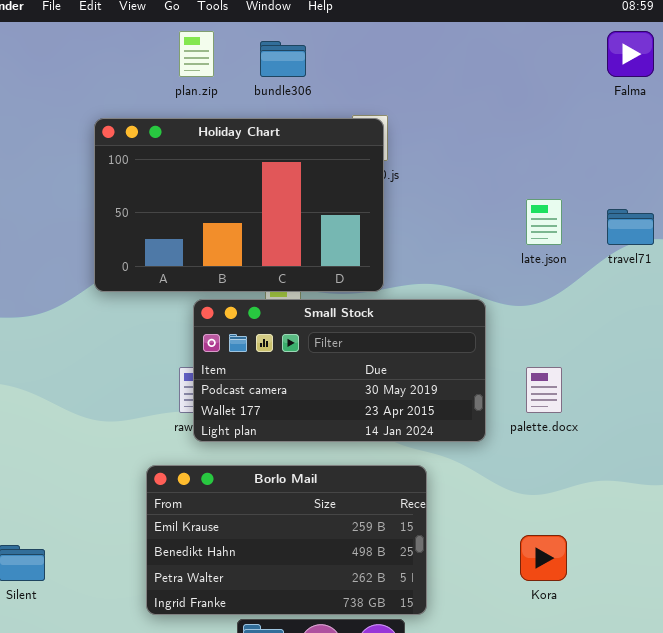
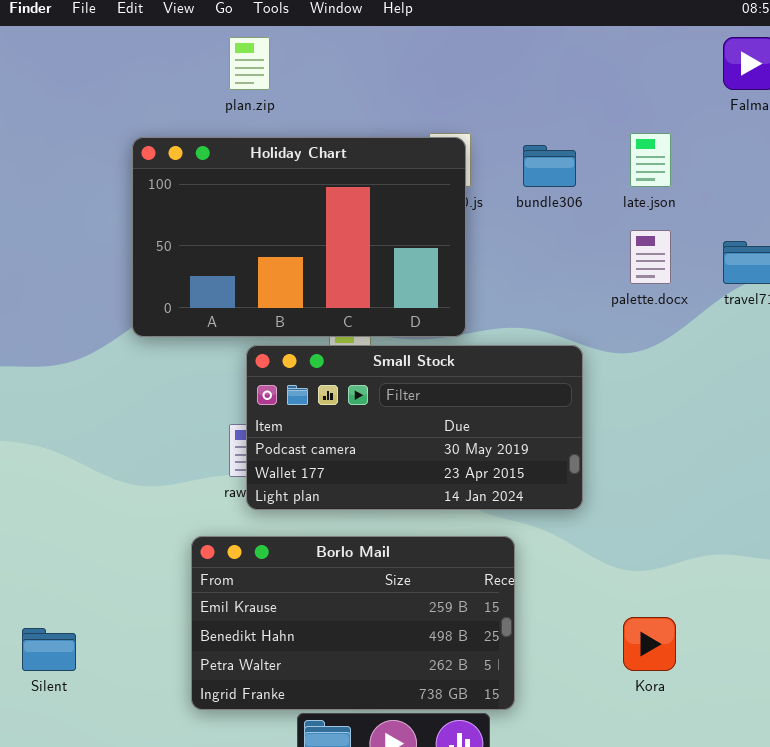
bundle306: [260,41,306,77] -> [523,145,576,187], moved
late.json: [526,199,562,245] -> [630,133,671,187], moved
palette.docx: [526,367,562,413] -> [630,230,671,284], moved

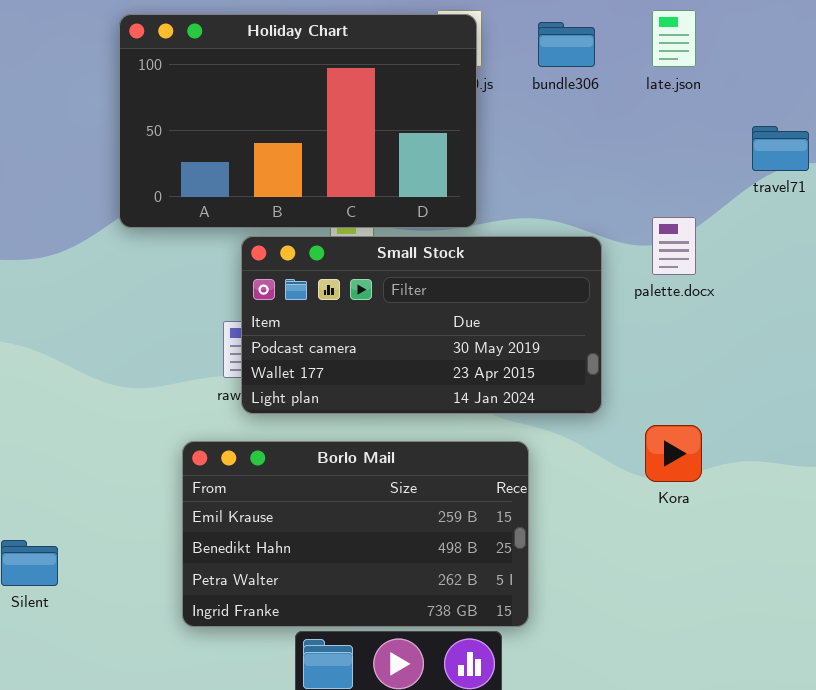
palette.docx: [630,230,671,284] -> [652,217,696,275], moved
Kora: [623,617,676,671] -> [645,425,702,482], moved

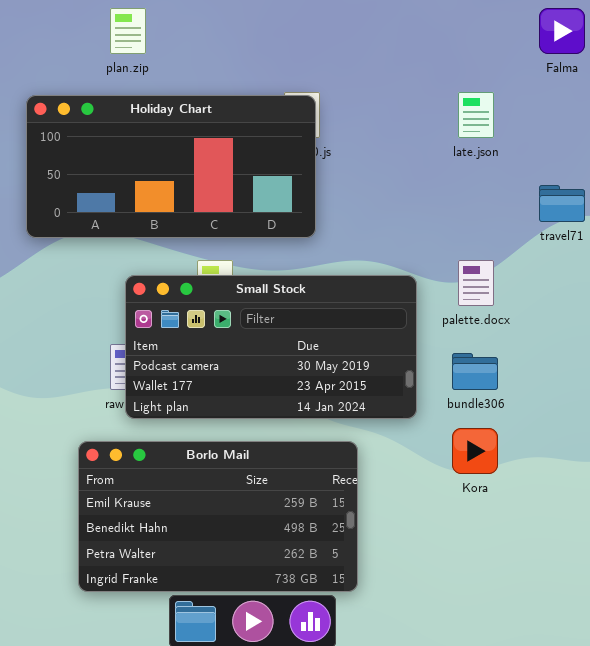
Holiday Chart: [119,14,477,228] -> [26,95,316,238], resized
bundle306: [538,22,595,67] -> [452,353,498,390], moved

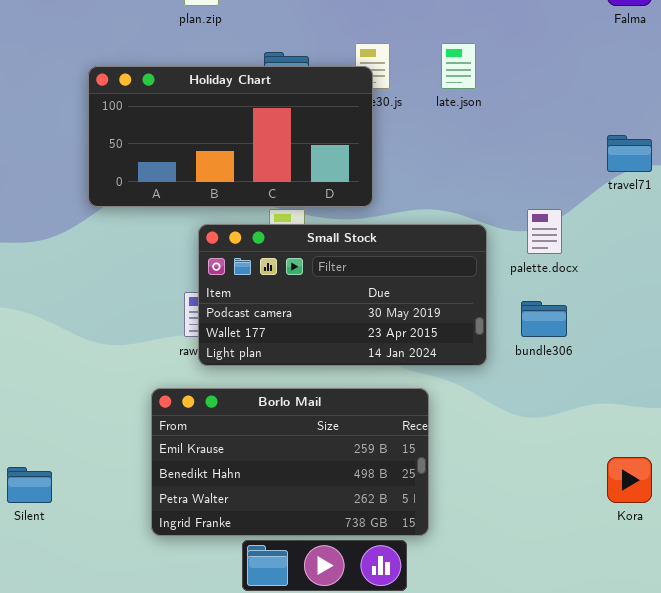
late.json: [458,92,494,138] -> [441,43,476,89], moved
Holiday Chart: [26,95,316,238] -> [88,66,373,207], moved
Kora: [452,428,498,474] -> [607,457,652,503], moved

